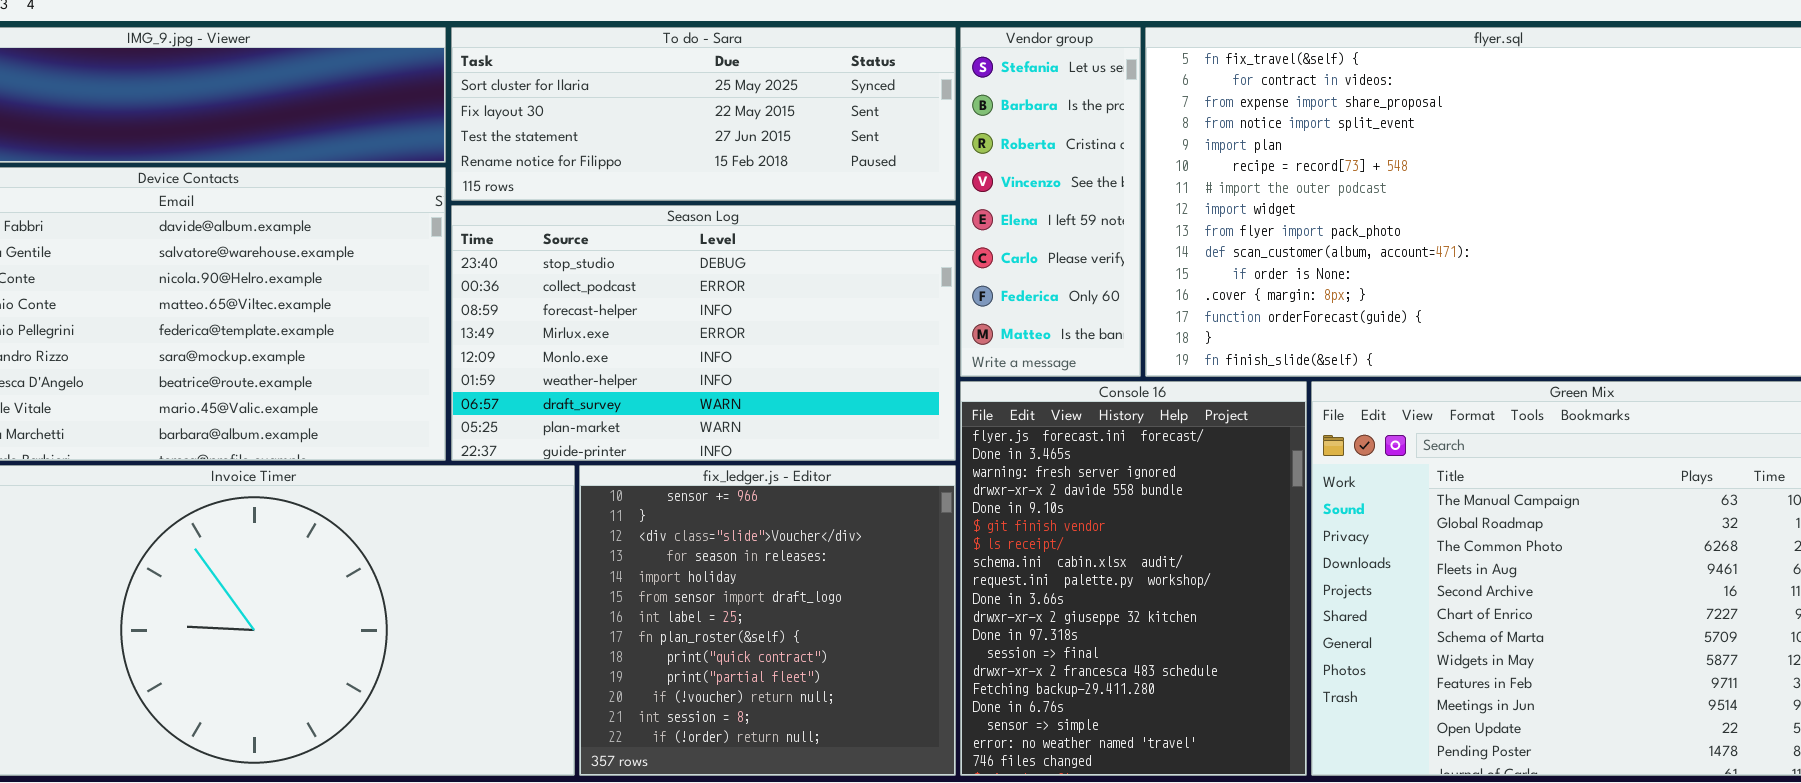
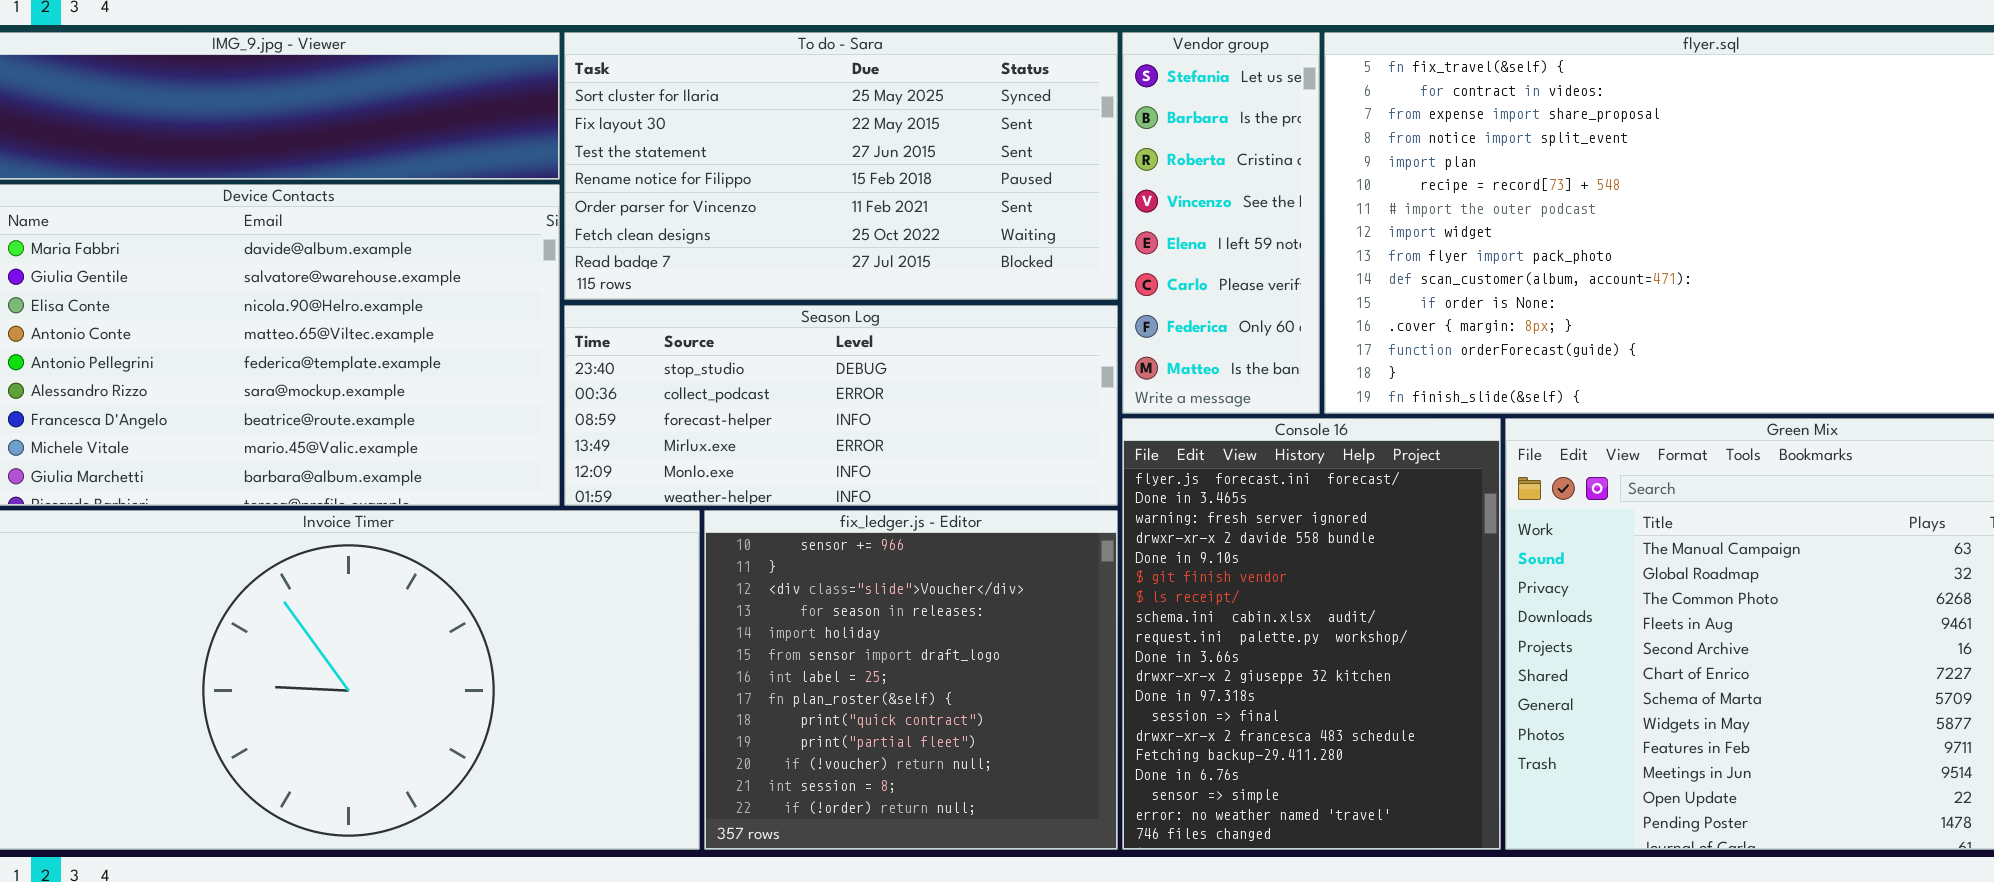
To do - Sara: [451,27,956,201] -> [564,32,1118,300], resized
Season Log: [451,205,956,461] -> [564,305,1118,506], resized

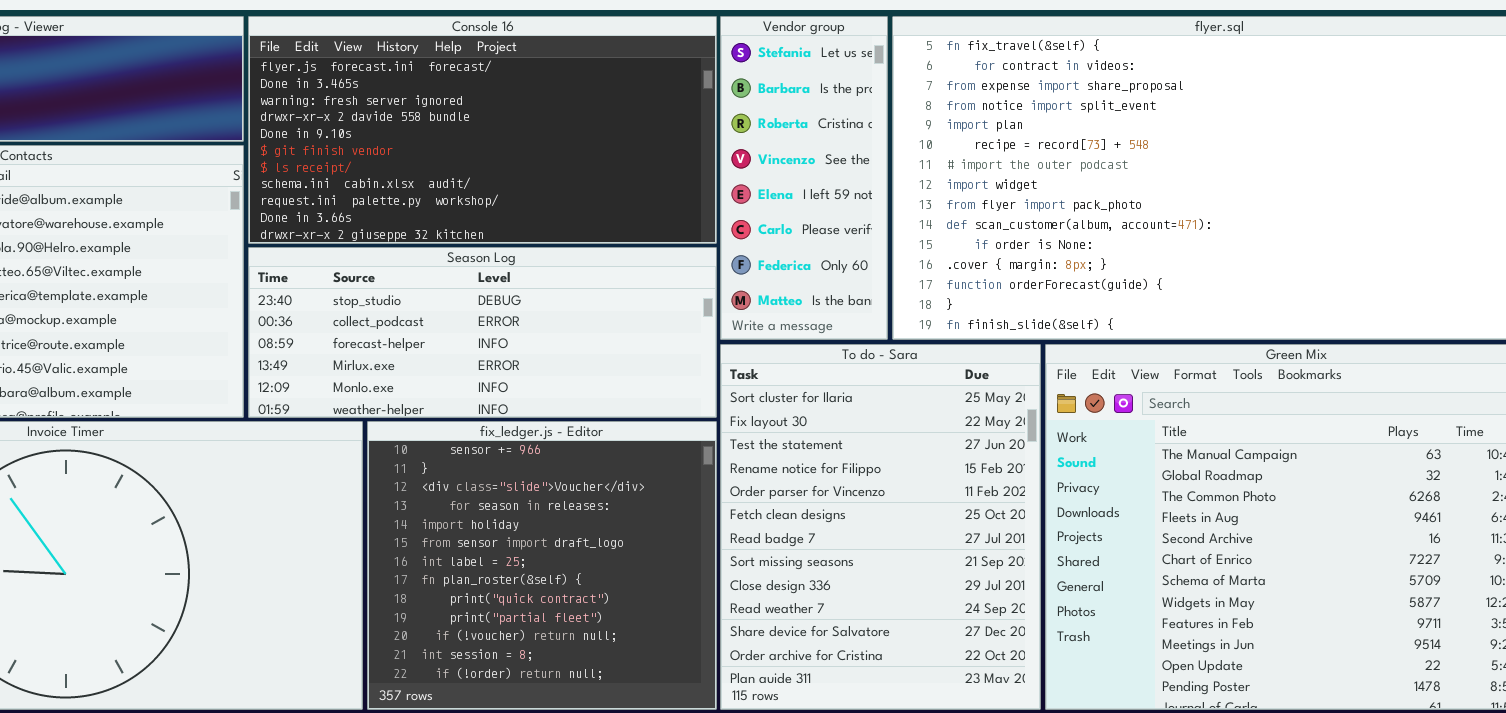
To do - Sara: [564,32,1118,300] -> [720,344,1041,710], moved, resized
Console 16: [1122,418,1501,850] -> [248,16,717,244], moved, resized

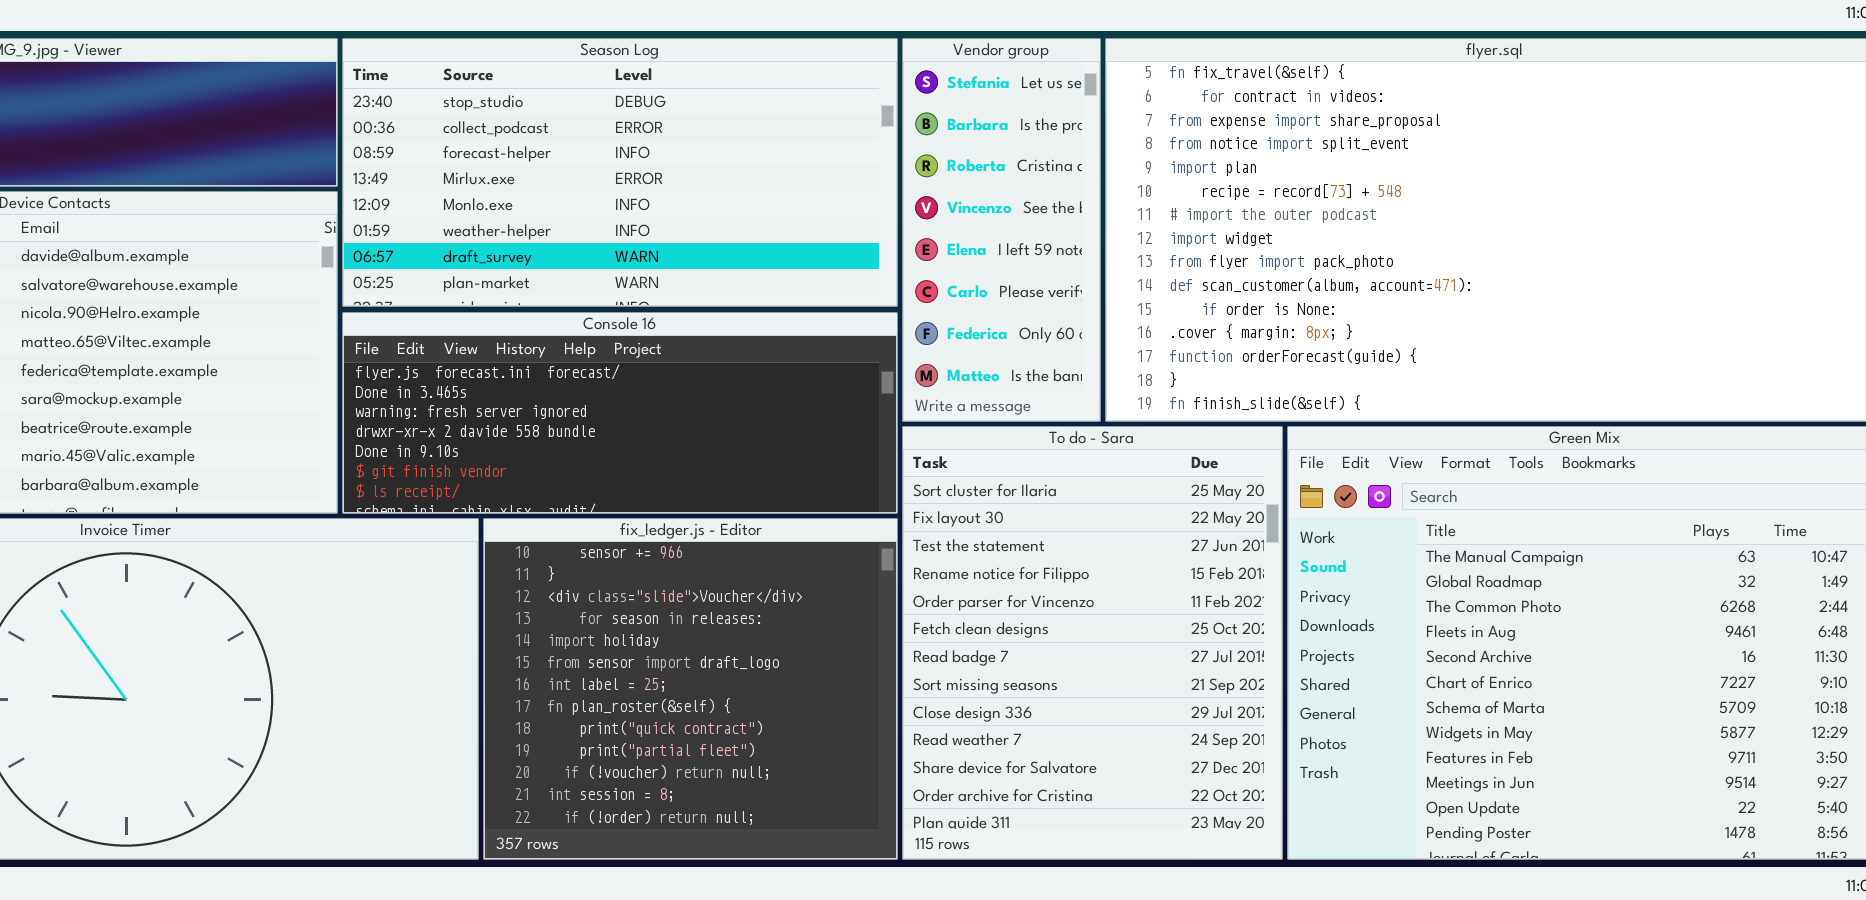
Console 16: [248,16,717,244] -> [342,312,898,514], moved, resized
Season Log: [248,247,717,418] -> [342,38,898,307], moved, resized

